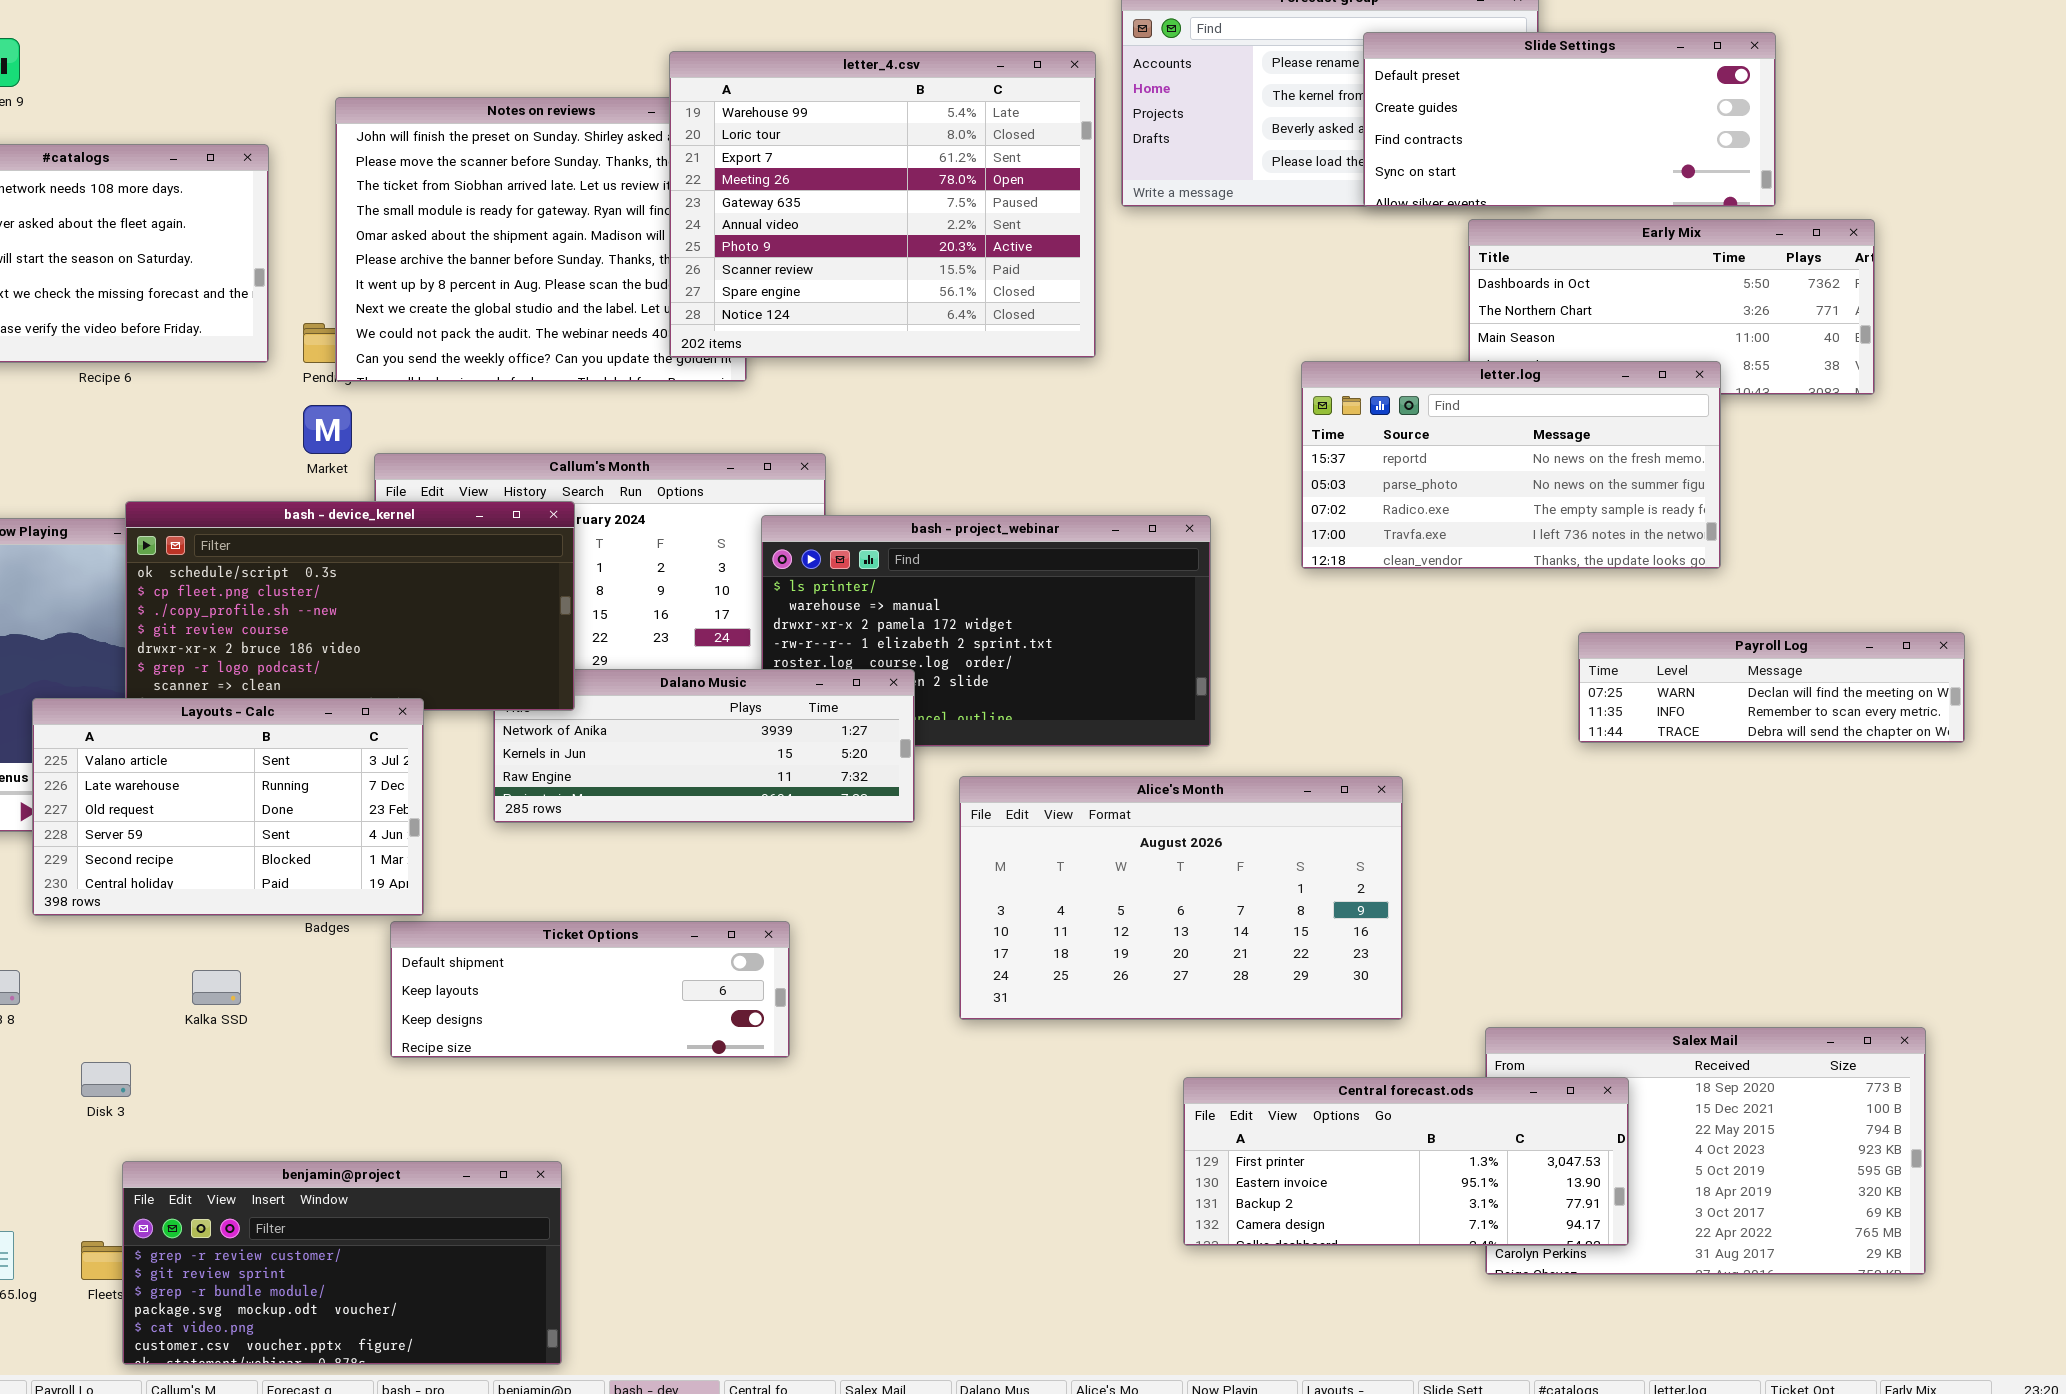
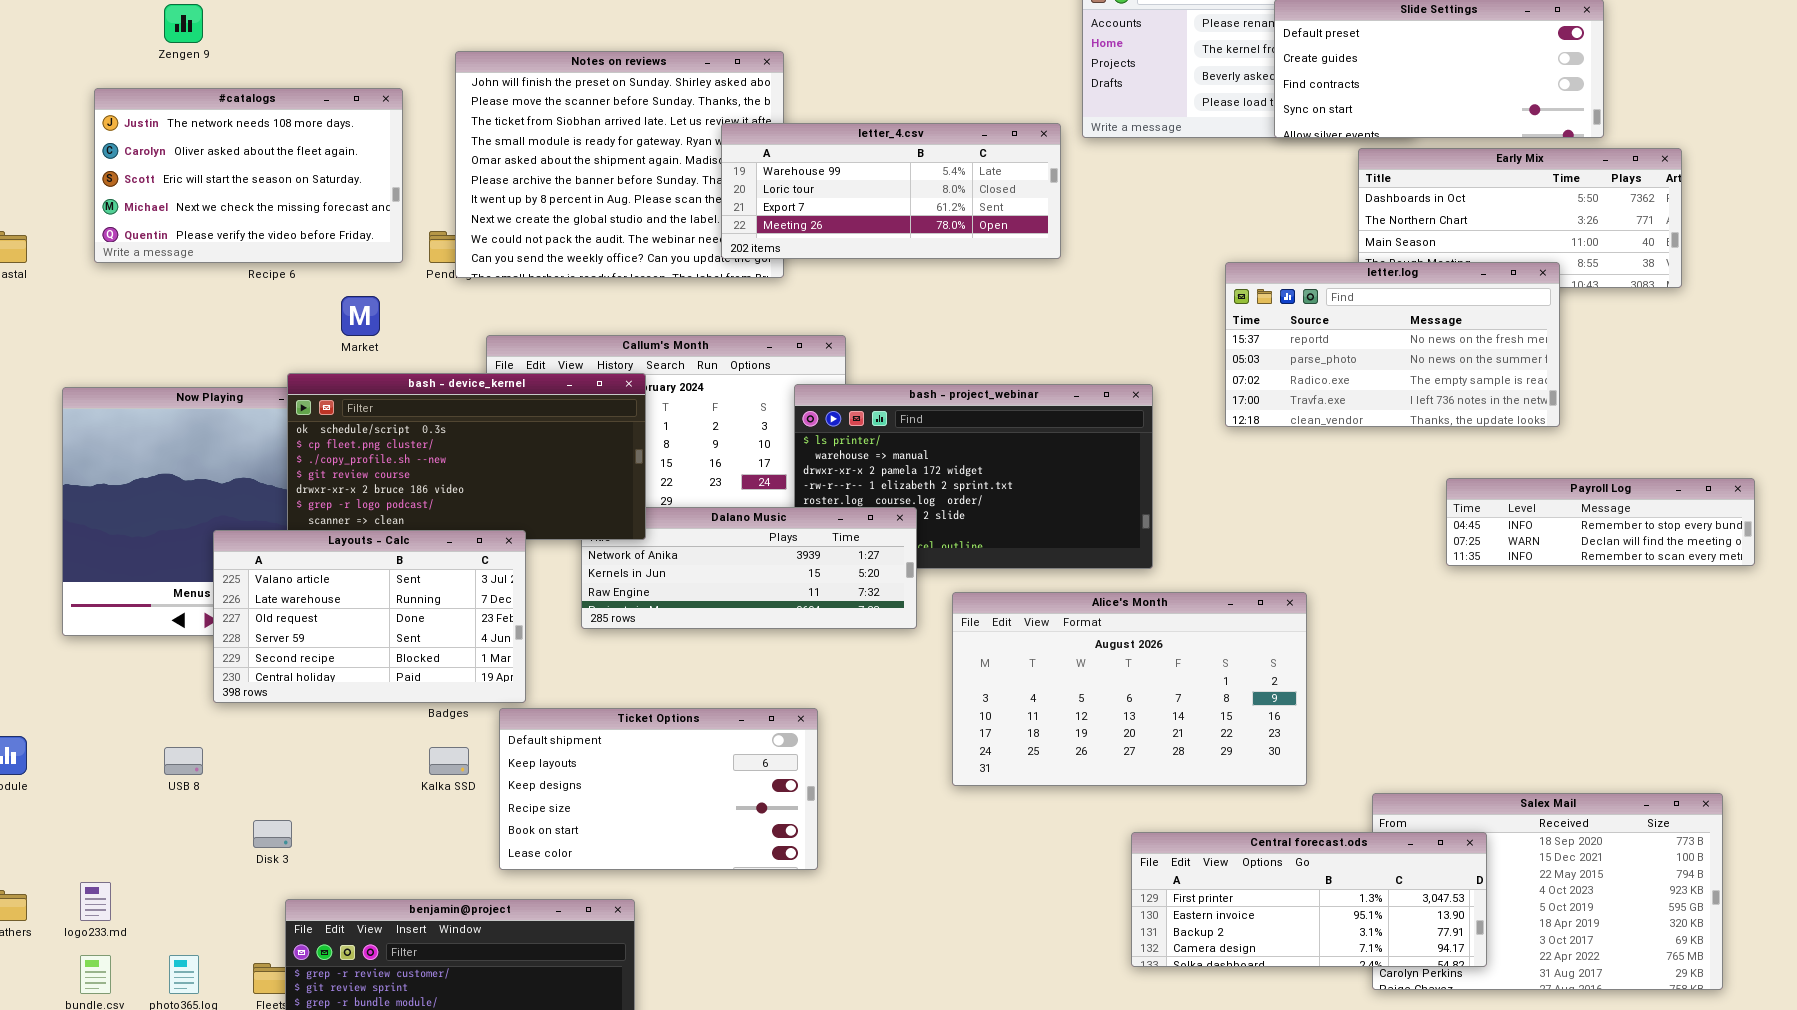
letter_4.csv: [669,51,1096,358] -> [721,123,1061,259], resized
Market: [303,405,352,454] -> [341,296,380,336], moved
Payroll Log: [1578,632,1965,743] -> [1446,478,1755,566], scrolled up 1 row
Ticket Options: [390,921,790,1058] -> [499,708,818,870], resized
Kalka SSD: [192,970,241,1005] -> [429,747,469,775], moved

